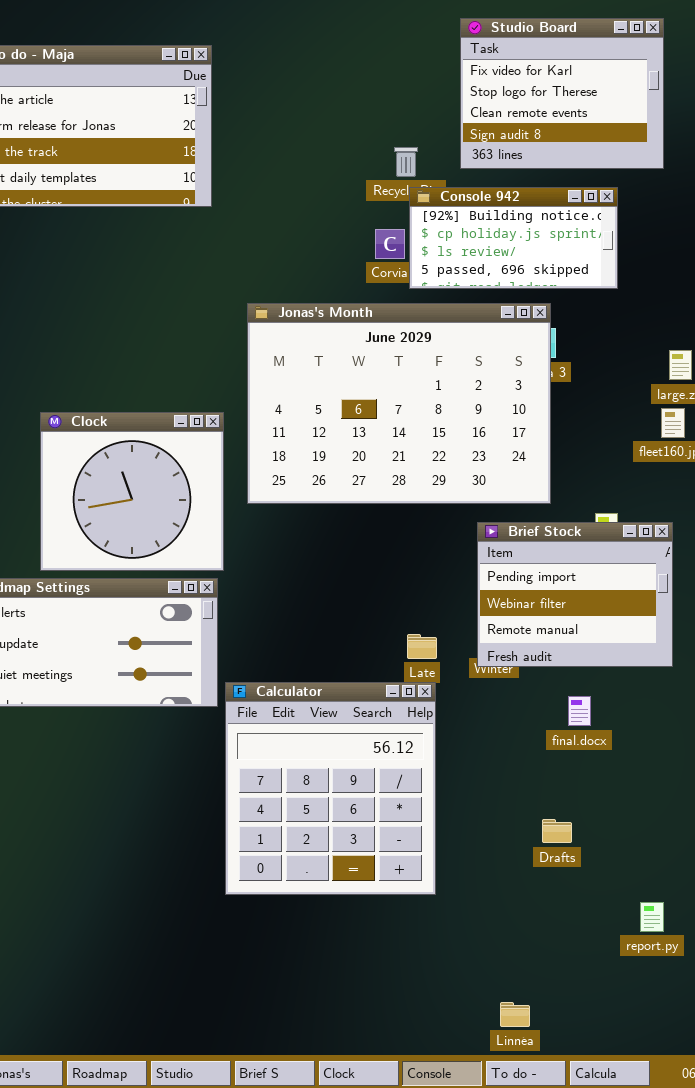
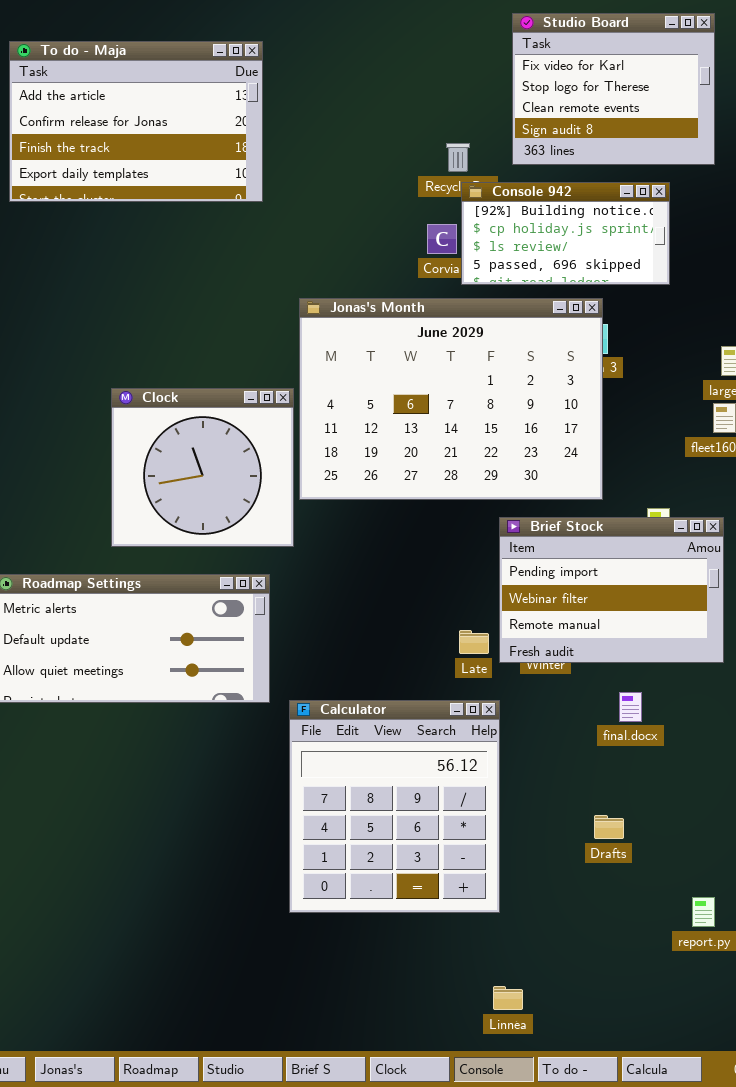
Clock: [40,412,224,571] -> [111,388,294,547], moved
Brief Stock: [477,522,673,667] -> [499,517,724,663], resized
Calculator: [225,682,436,895] -> [289,700,500,913], moved
Linnéa: [500,1002,530,1027] -> [493,986,523,1010], moved

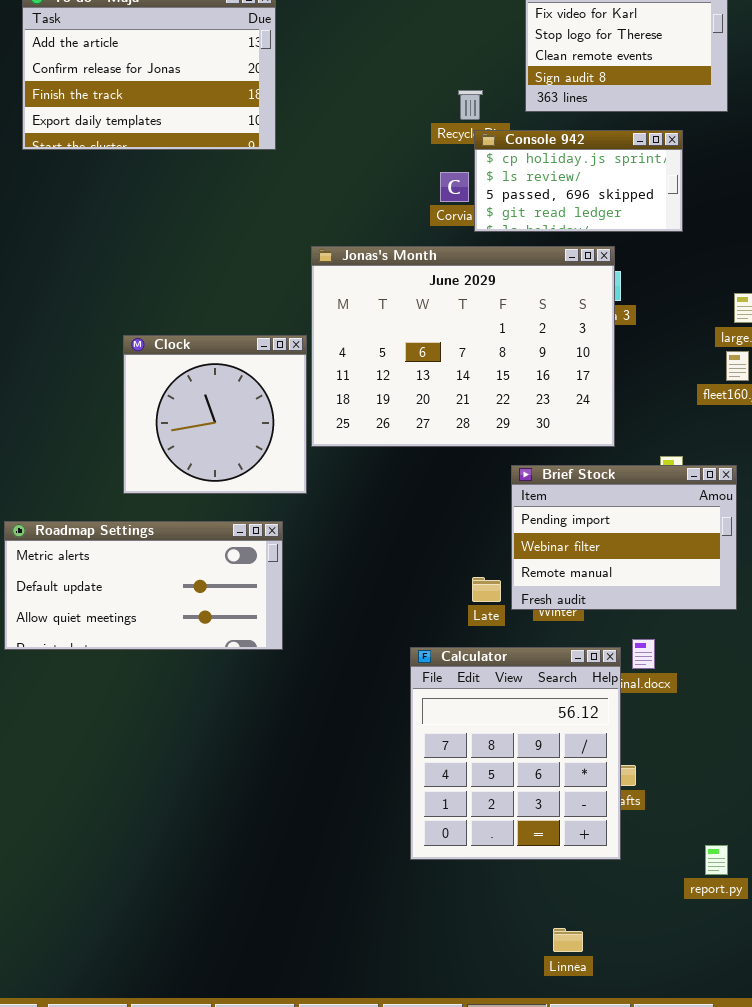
Console 942: [461,182,670,285] -> [474,130,683,232], scrolled down 1 row
Calculator: [289,700,500,913] -> [410,647,621,860], moved
Linnéa: [493,986,523,1010] -> [553,928,583,952], moved

